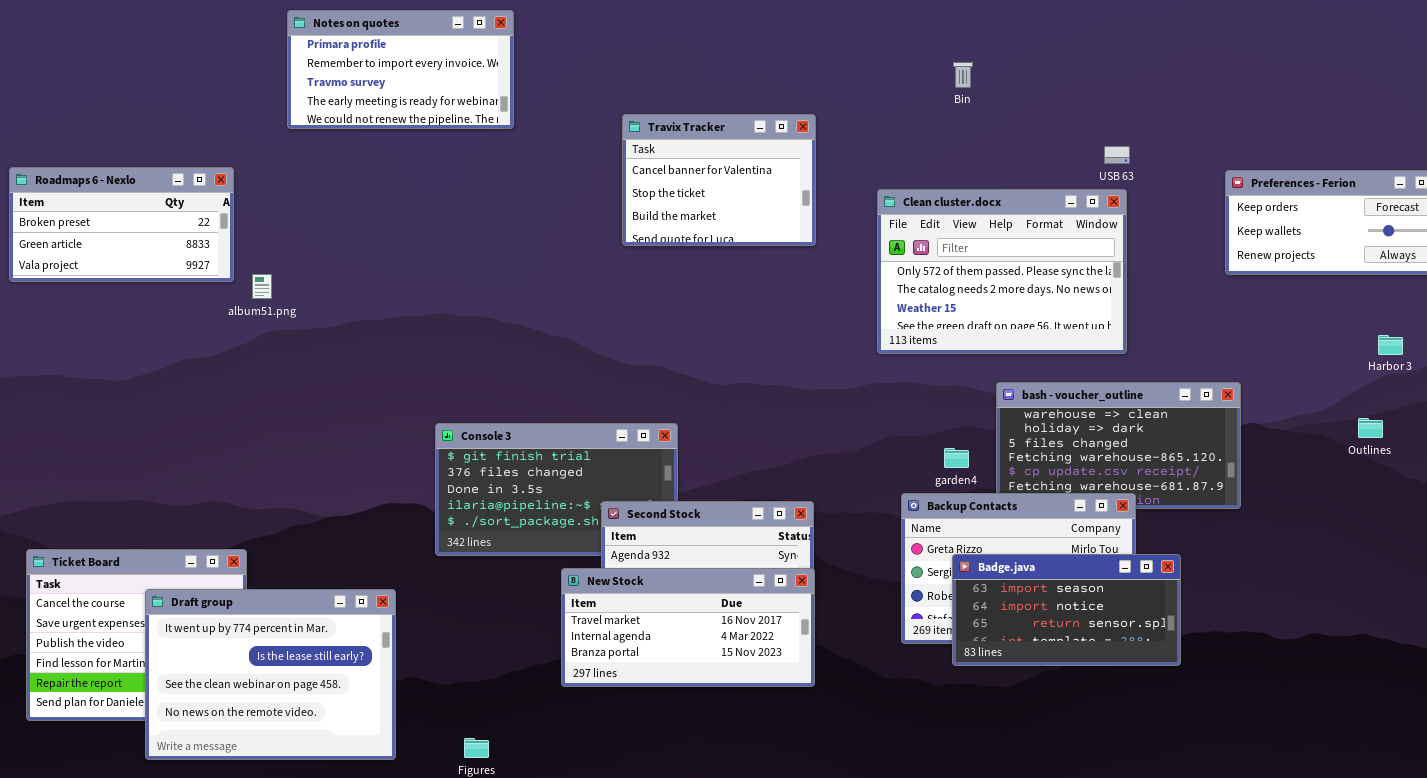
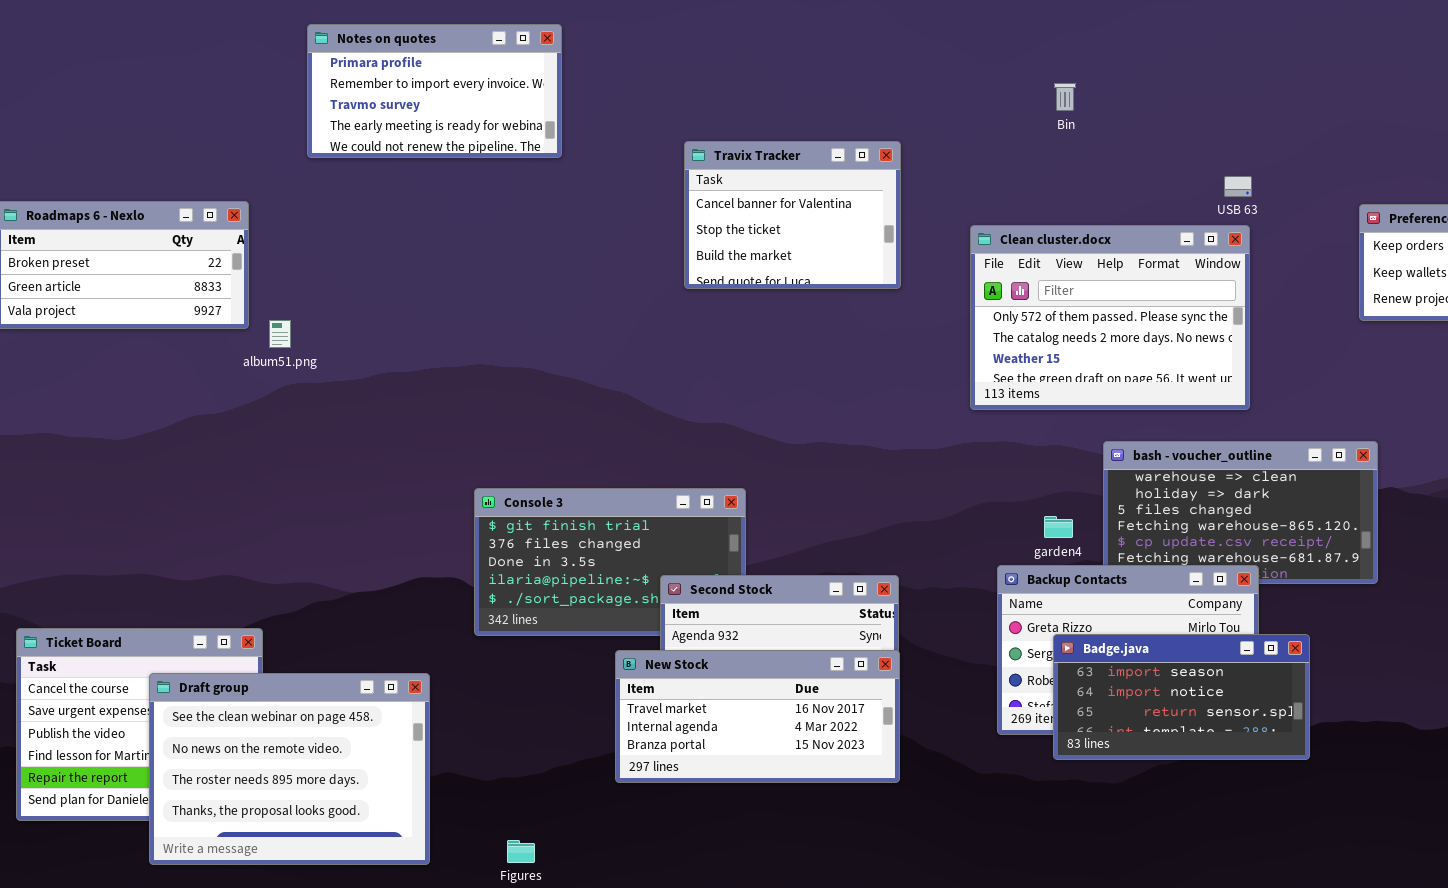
Draft group: [145,589,396,760] -> [149,673,430,865], scrolled down 2 rows

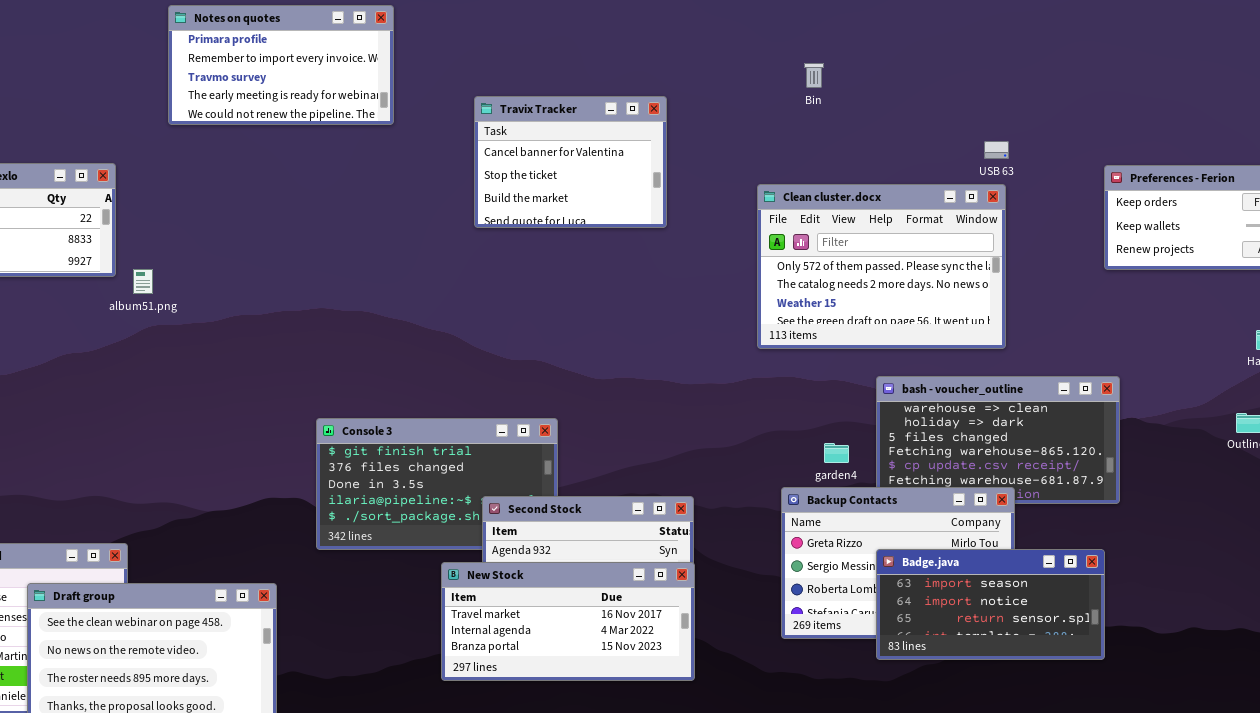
Bin: [1054,83,1076,111] -> [804,63,824,88], moved
Travix Tracker: [684,141,901,289] -> [474,96,667,228], moved
Badge.java: [1053,634,1310,760] -> [876,549,1105,660], moved

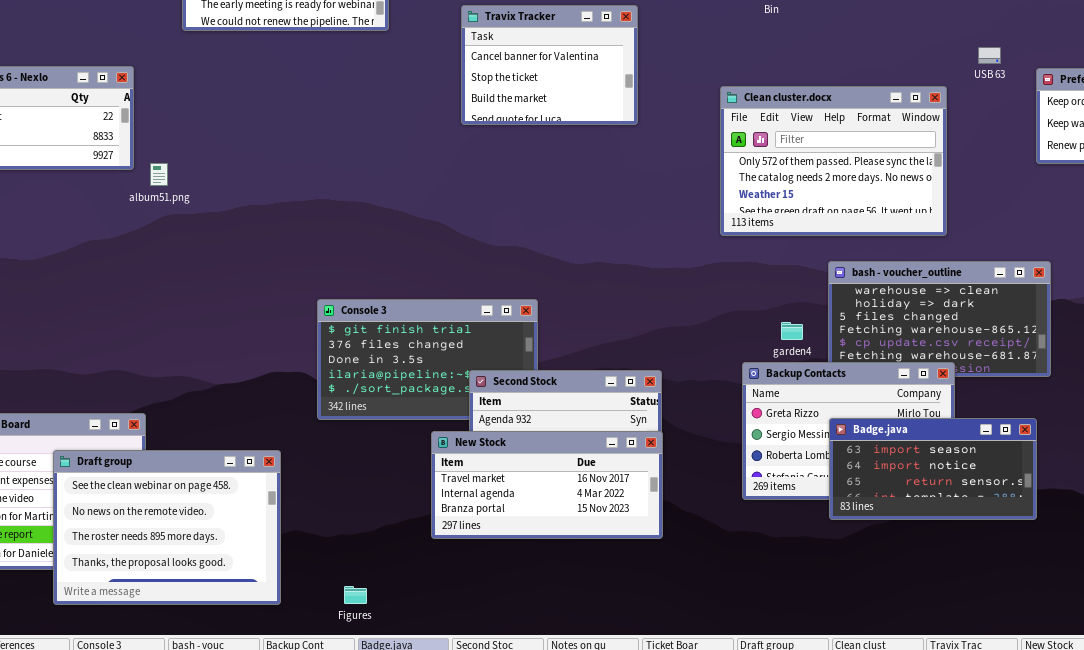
USB 63: [984,141,1009,159] -> [978,47,1001,64], moved

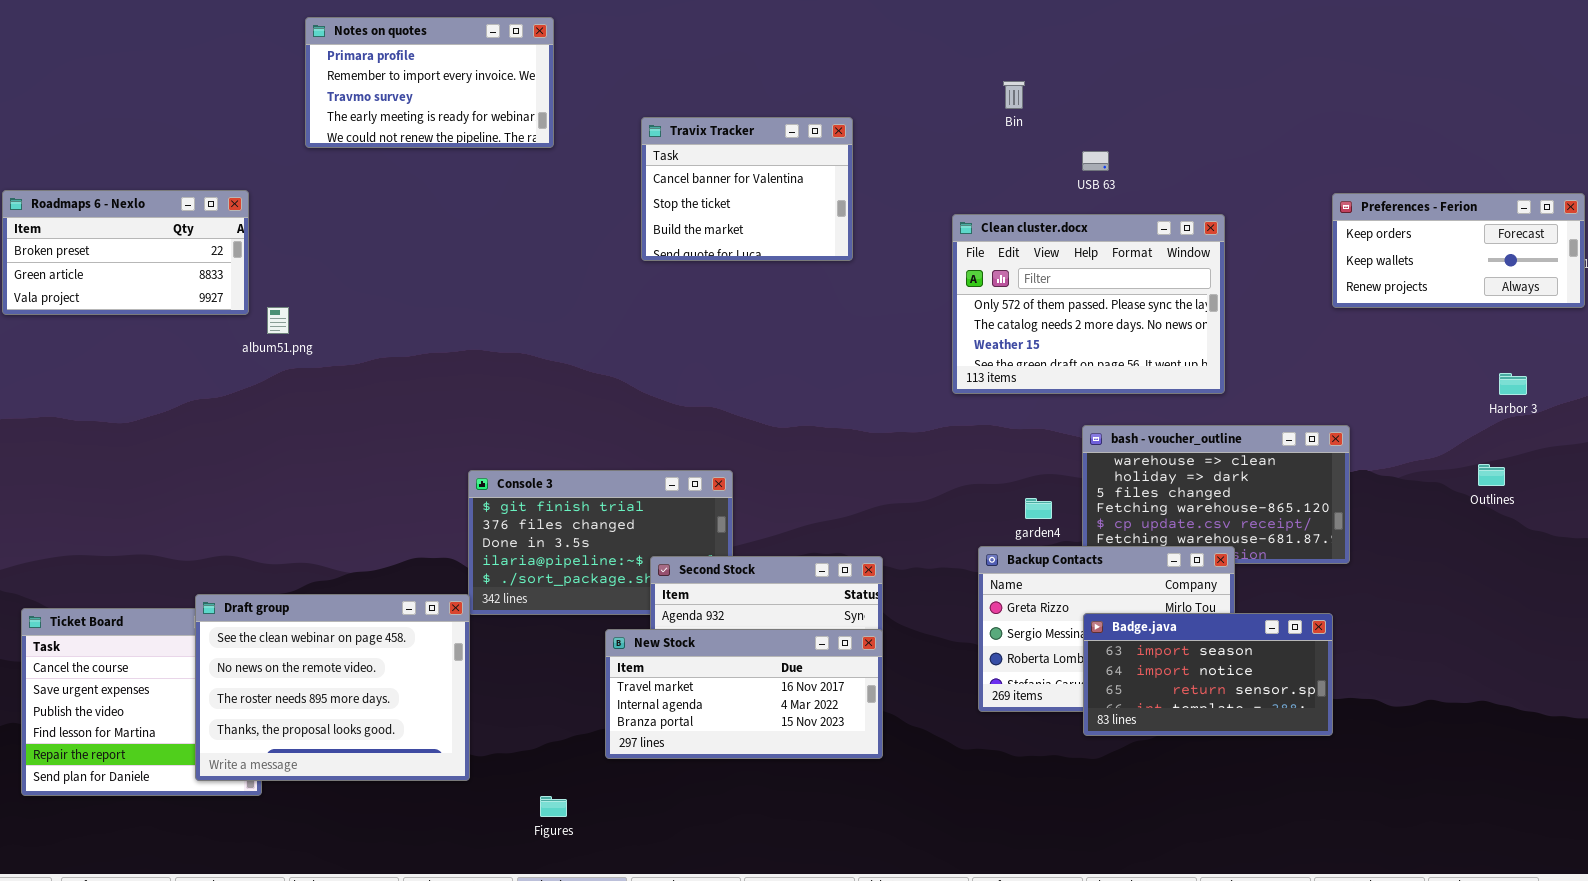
USB 63: [978,47,1001,64] -> [1082,151,1109,171], moved
Draft group: [53,450,281,605] -> [195,594,470,781], moved
Figures: [344,586,367,604] -> [540,796,567,817], moved

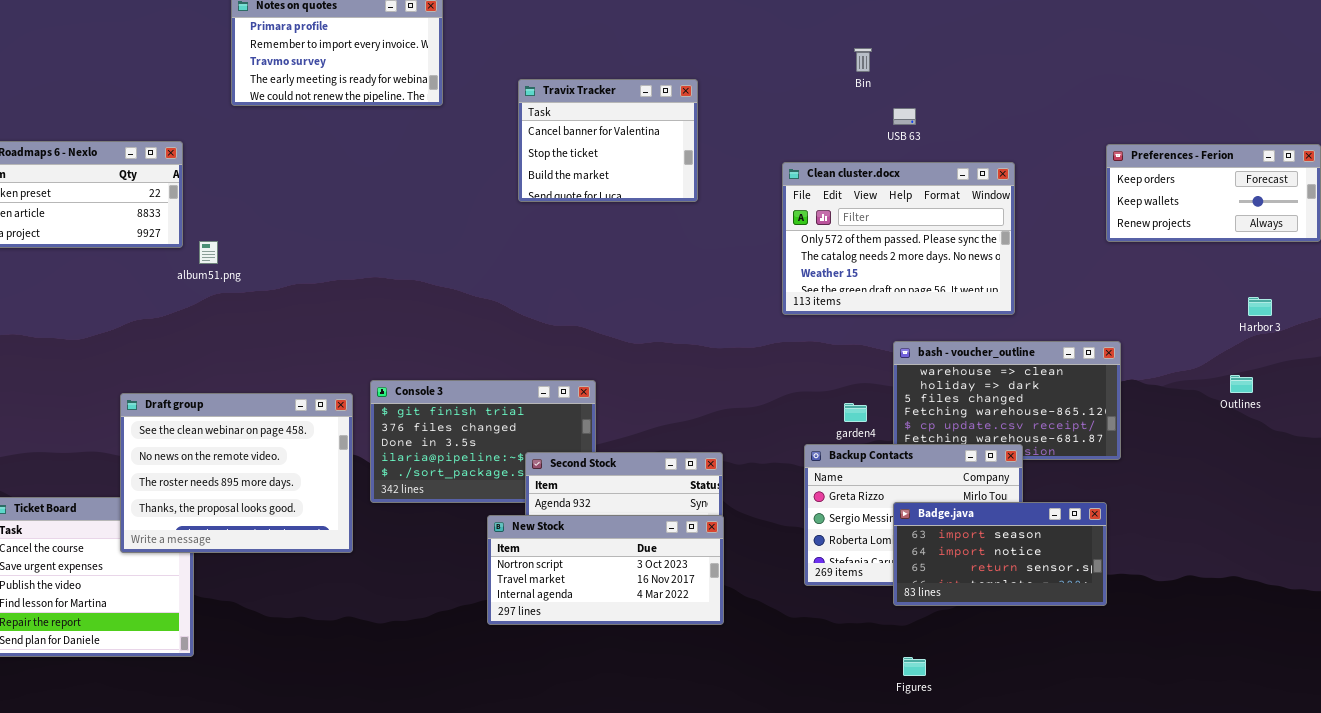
Bin: [1003,81,1025,109] -> [854,48,872,72], moved
Draft group: [195,594,470,781] -> [120,393,353,553], moved
New Stock: [605,629,883,759] -> [487,515,724,625], scrolled up 1 row
Figures: [540,796,567,817] -> [903,657,926,676], moved

